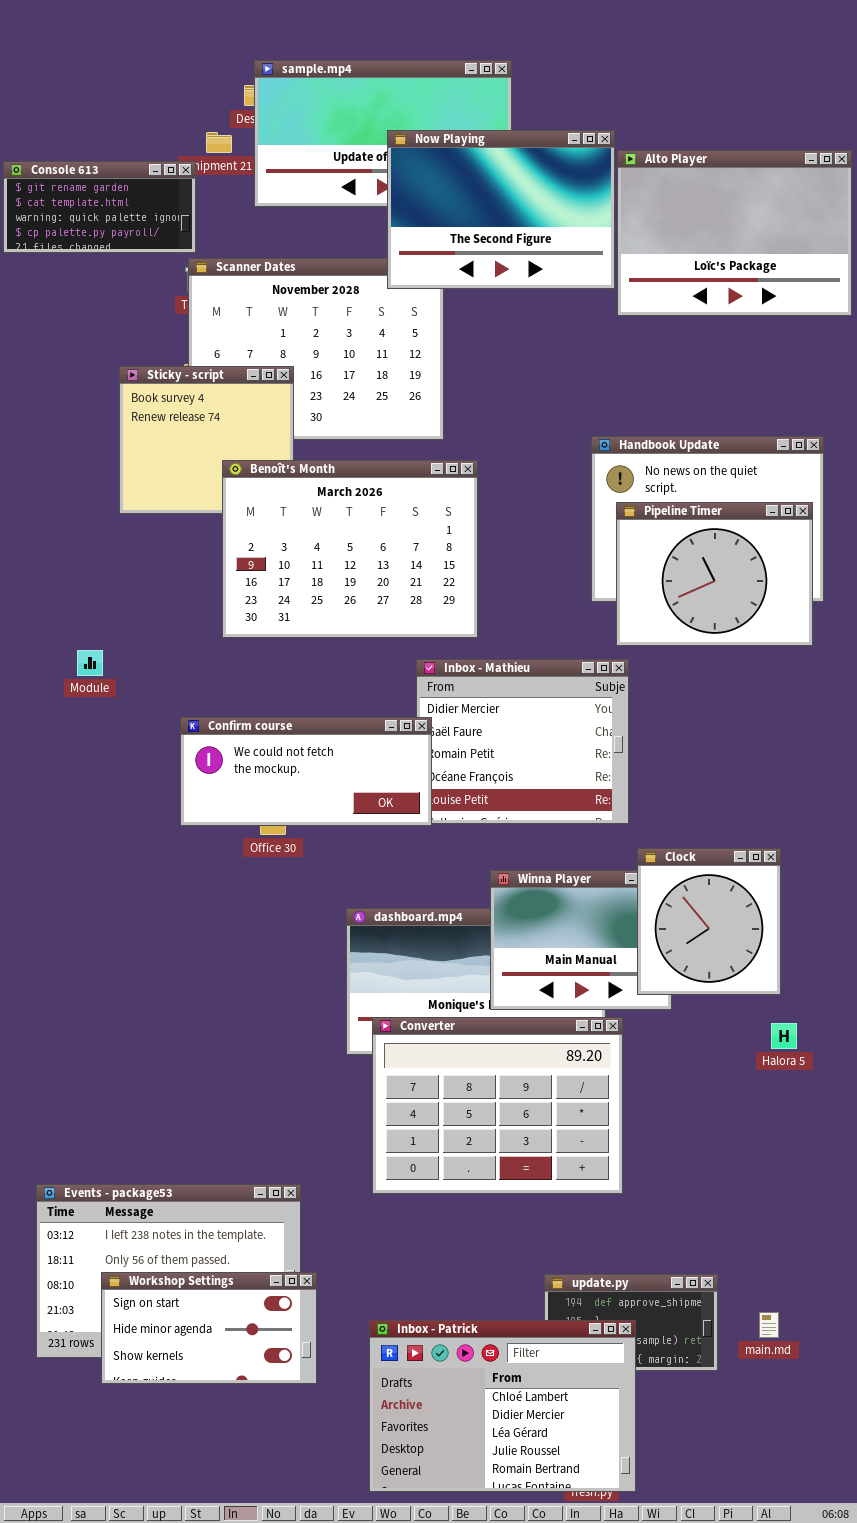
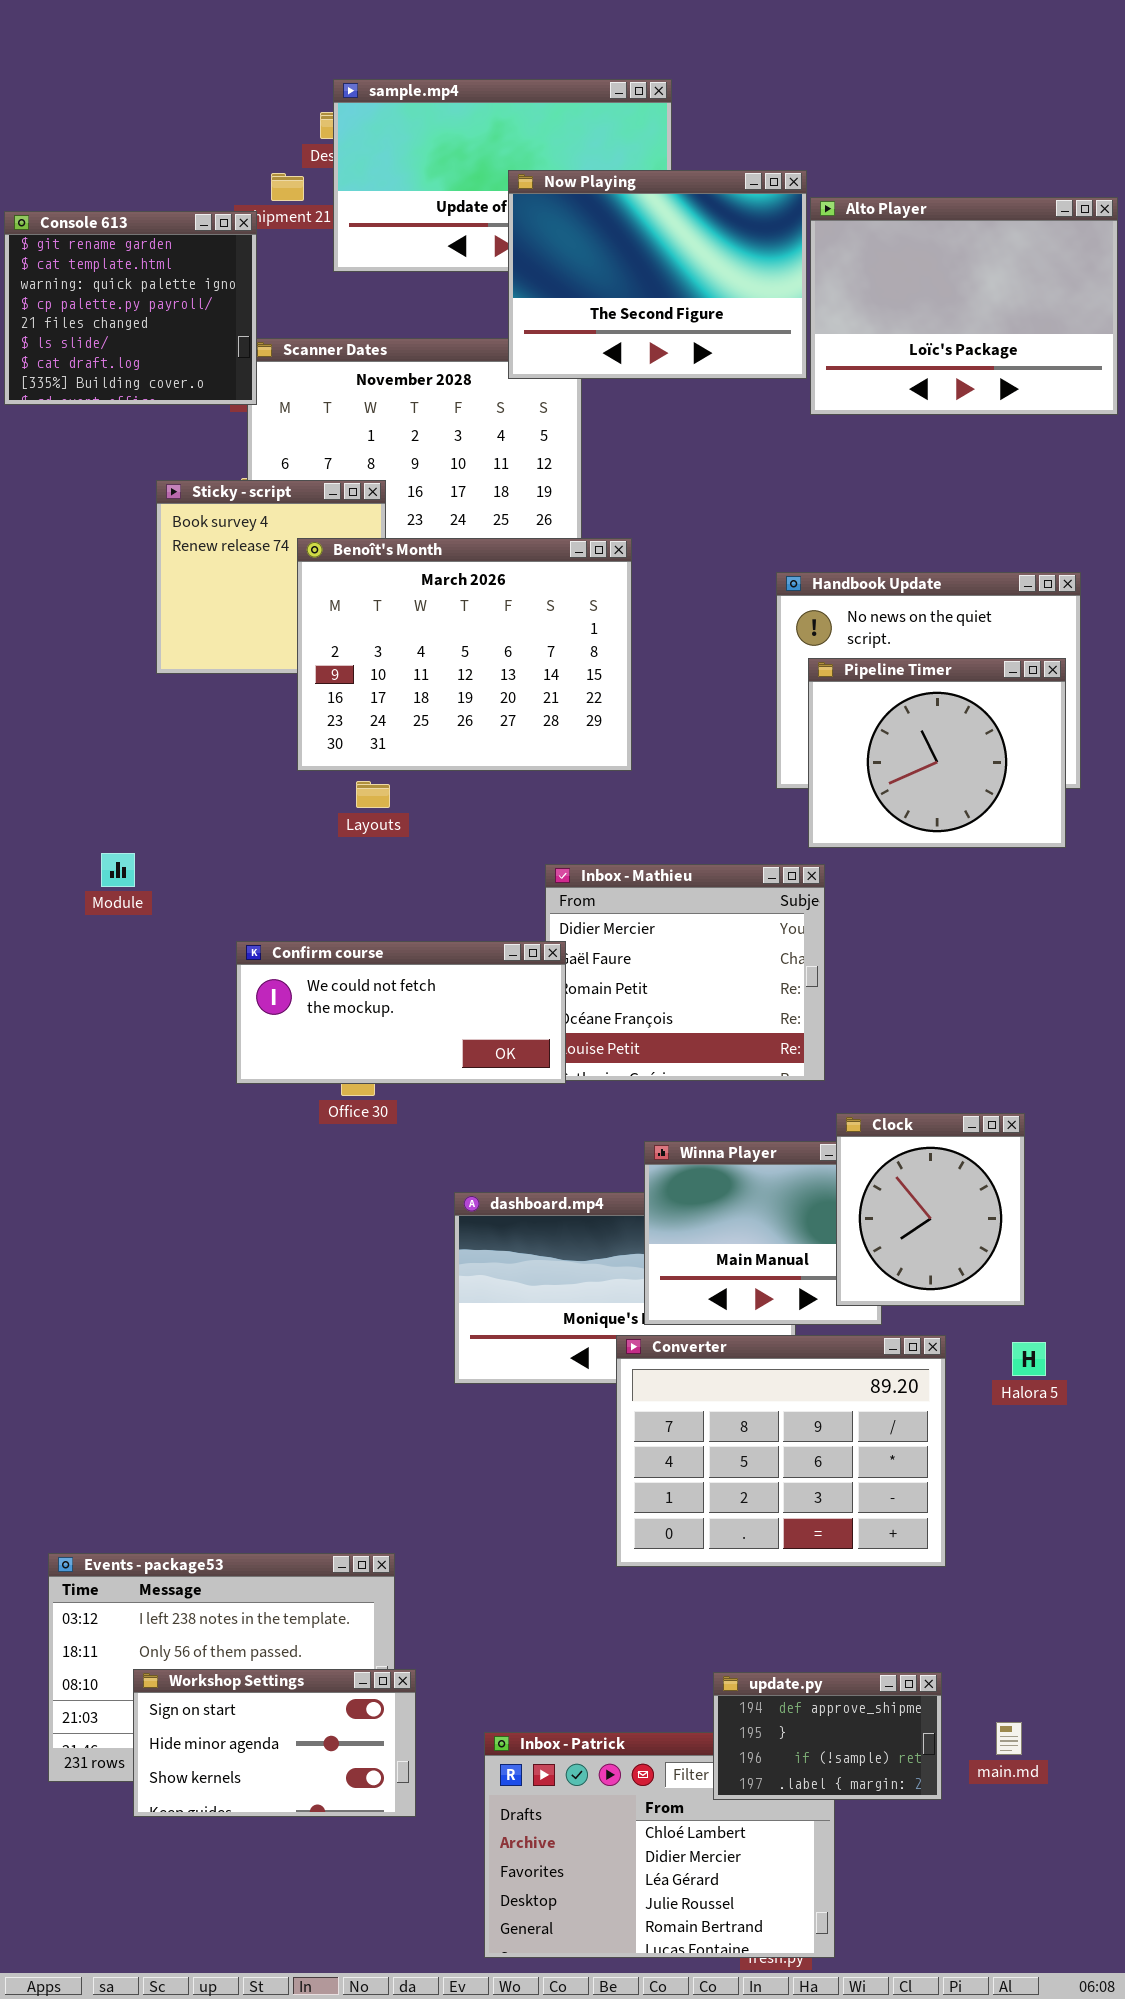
Console 613: [3,161,196,253] -> [4,211,257,405], resized
Benoît's Month: [222,460,478,638] -> [297,538,632,771], moved
Converter: [372,1017,623,1194] -> [616,1335,946,1567], moved
update.py: [544,1274,718,1371] -> [713,1672,942,1800], raised

